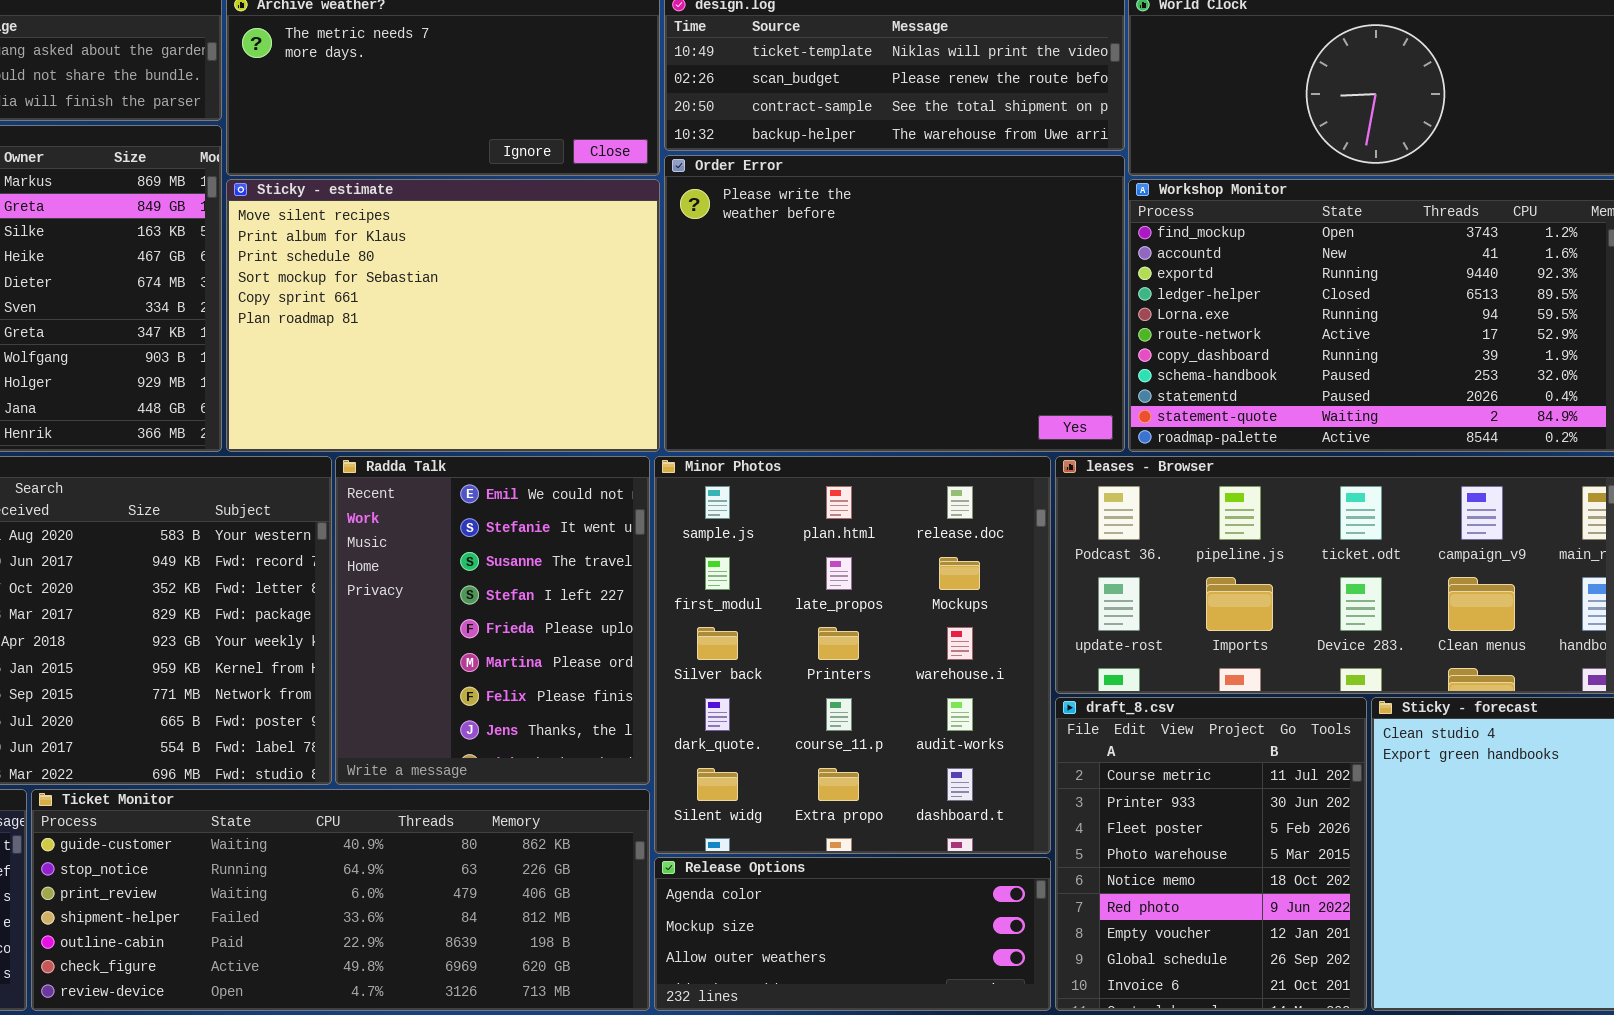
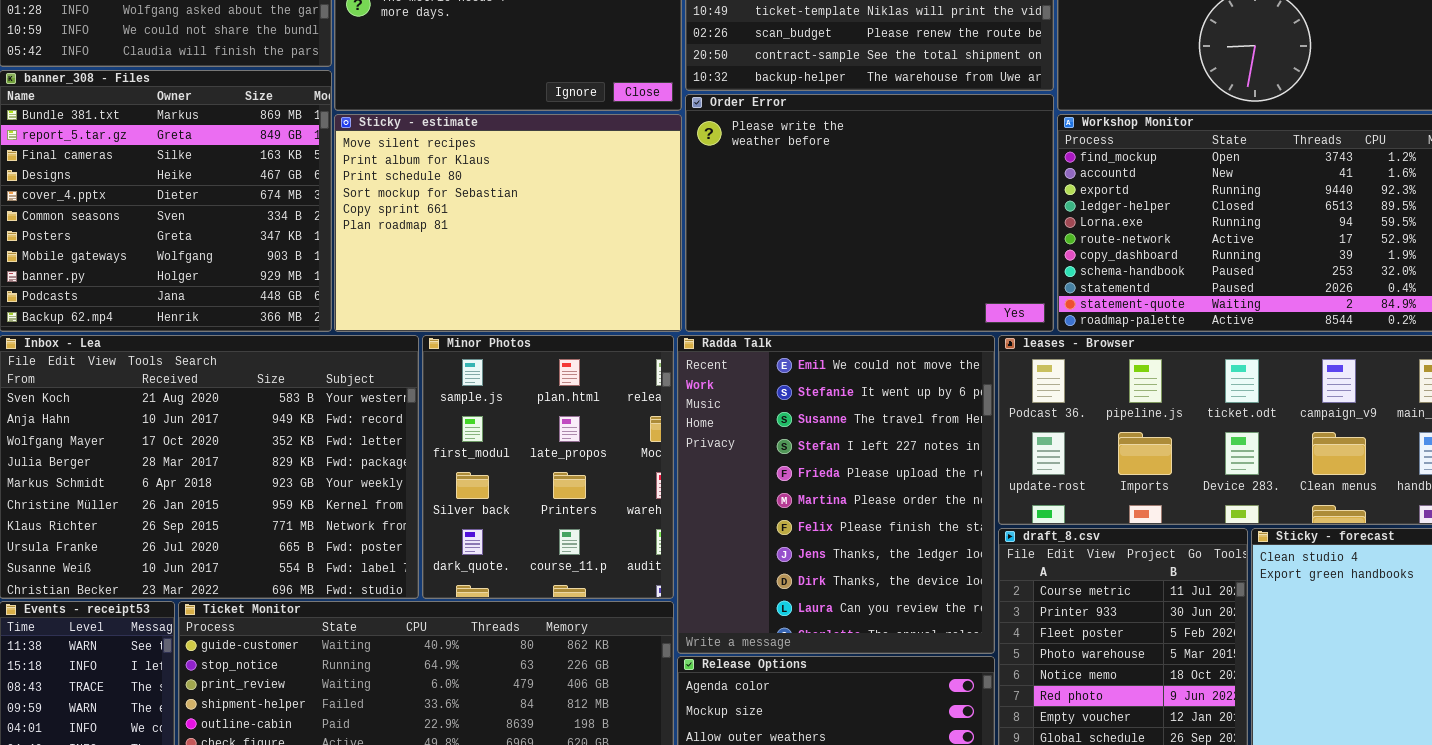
Radda Talk: [335,456,650,785] -> [677,335,995,654], moved, resized
Minor Photos: [654,456,1051,854] -> [422,335,674,599], moved, resized

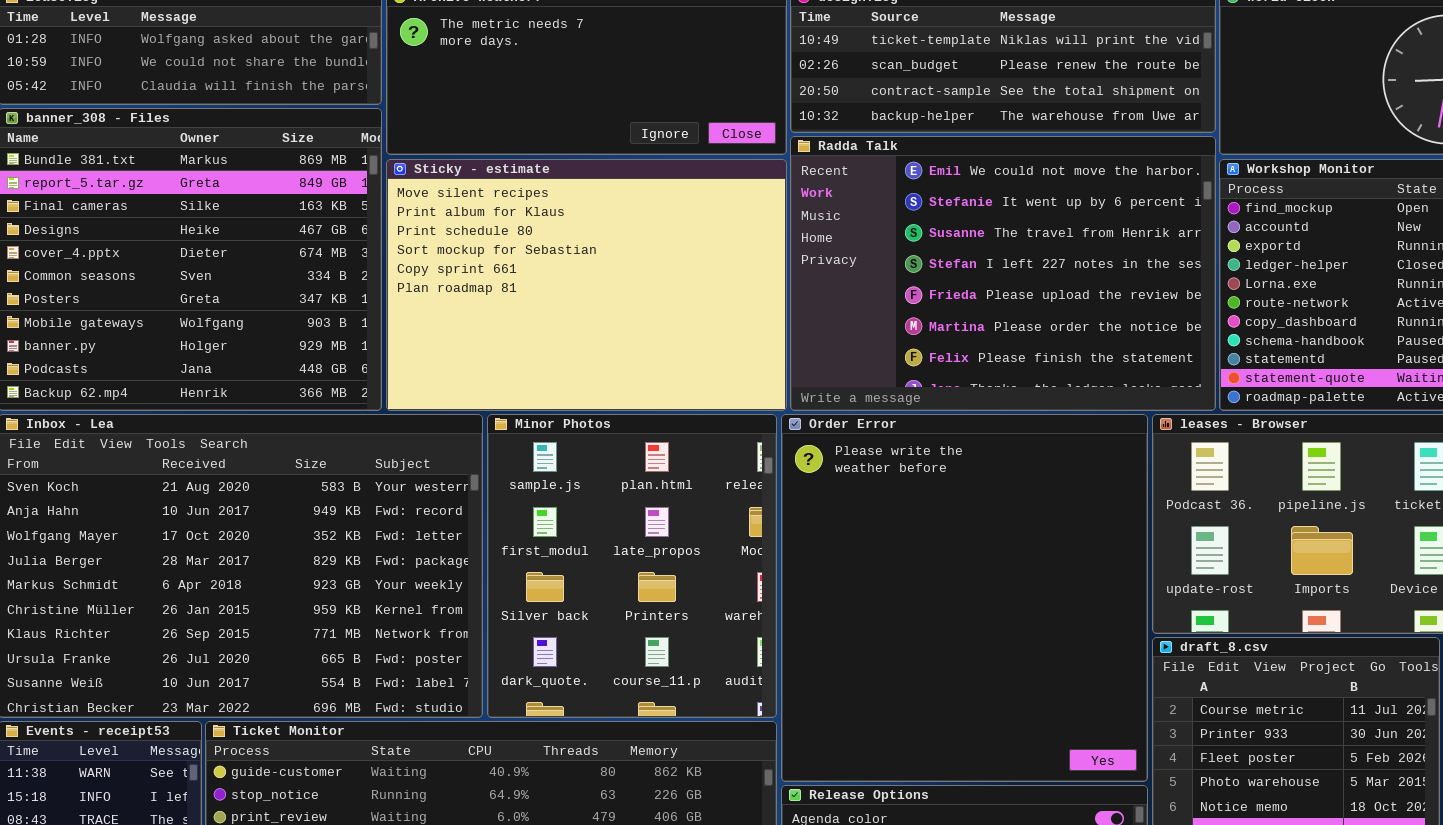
Order Error: [685,94,1054,332] -> [781,414,1148,782], moved, resized
Radda Talk: [677,335,995,654] -> [790,136,1216,411], moved, resized

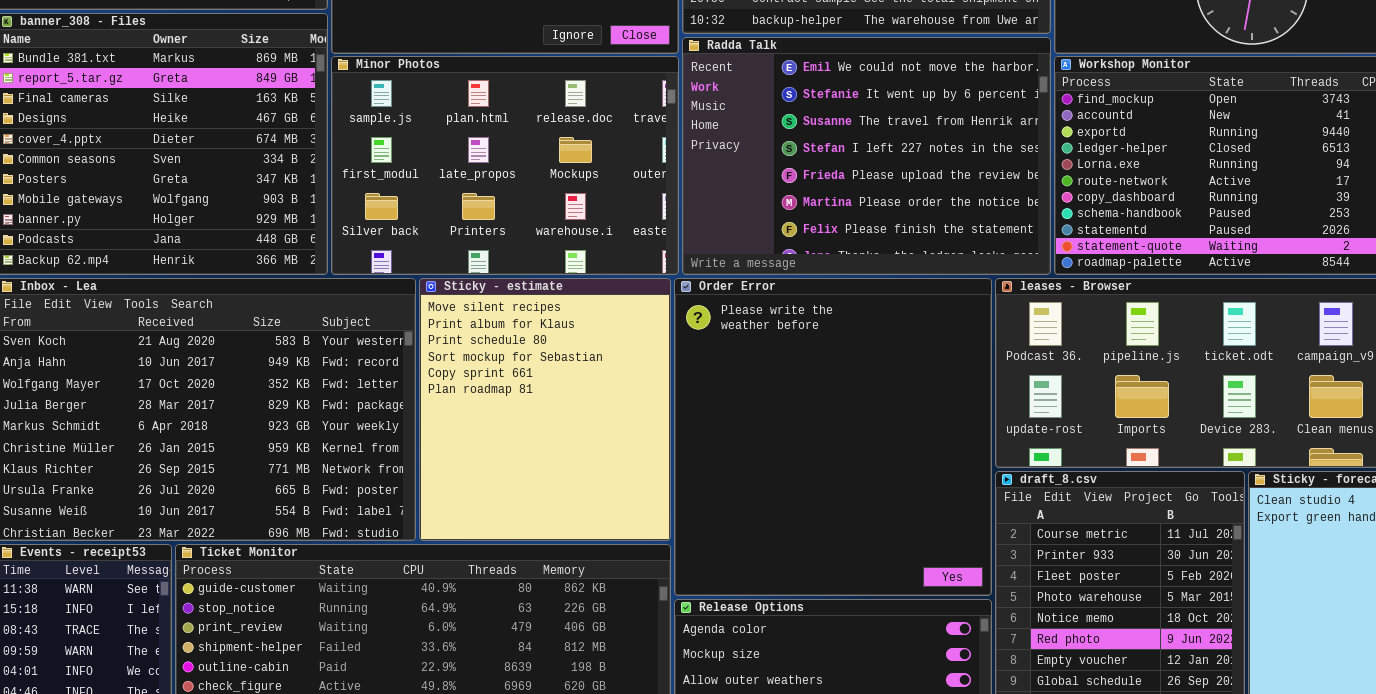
Sticky - estimate: [386,159,787,411] -> [419,278,671,541], moved, resized
Minor Photos: [487,414,777,718] -> [331,56,679,275], moved, resized

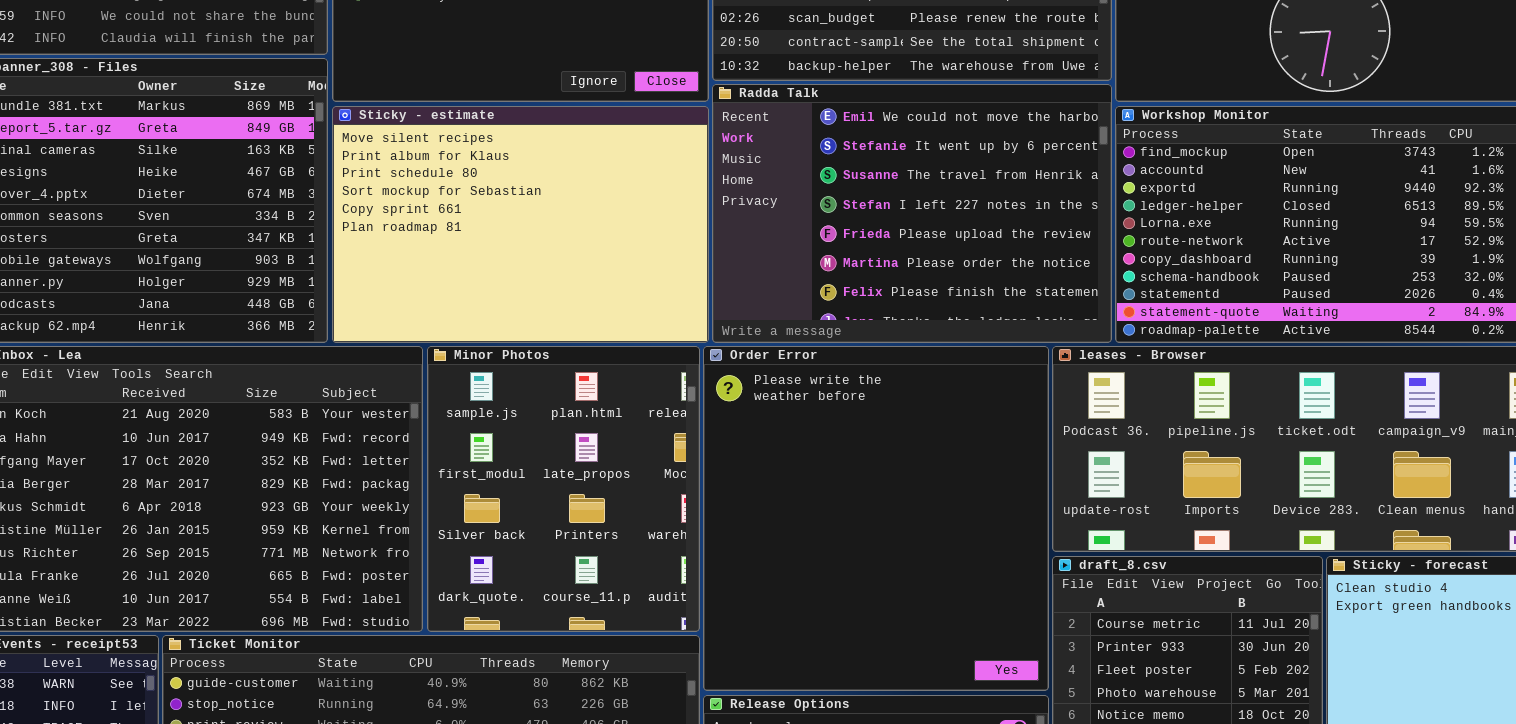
Minor Photos: [331,56,679,275] -> [427,346,700,632], moved, resized
Sticky - estimate: [419,278,671,541] -> [332,106,709,343], moved, resized

